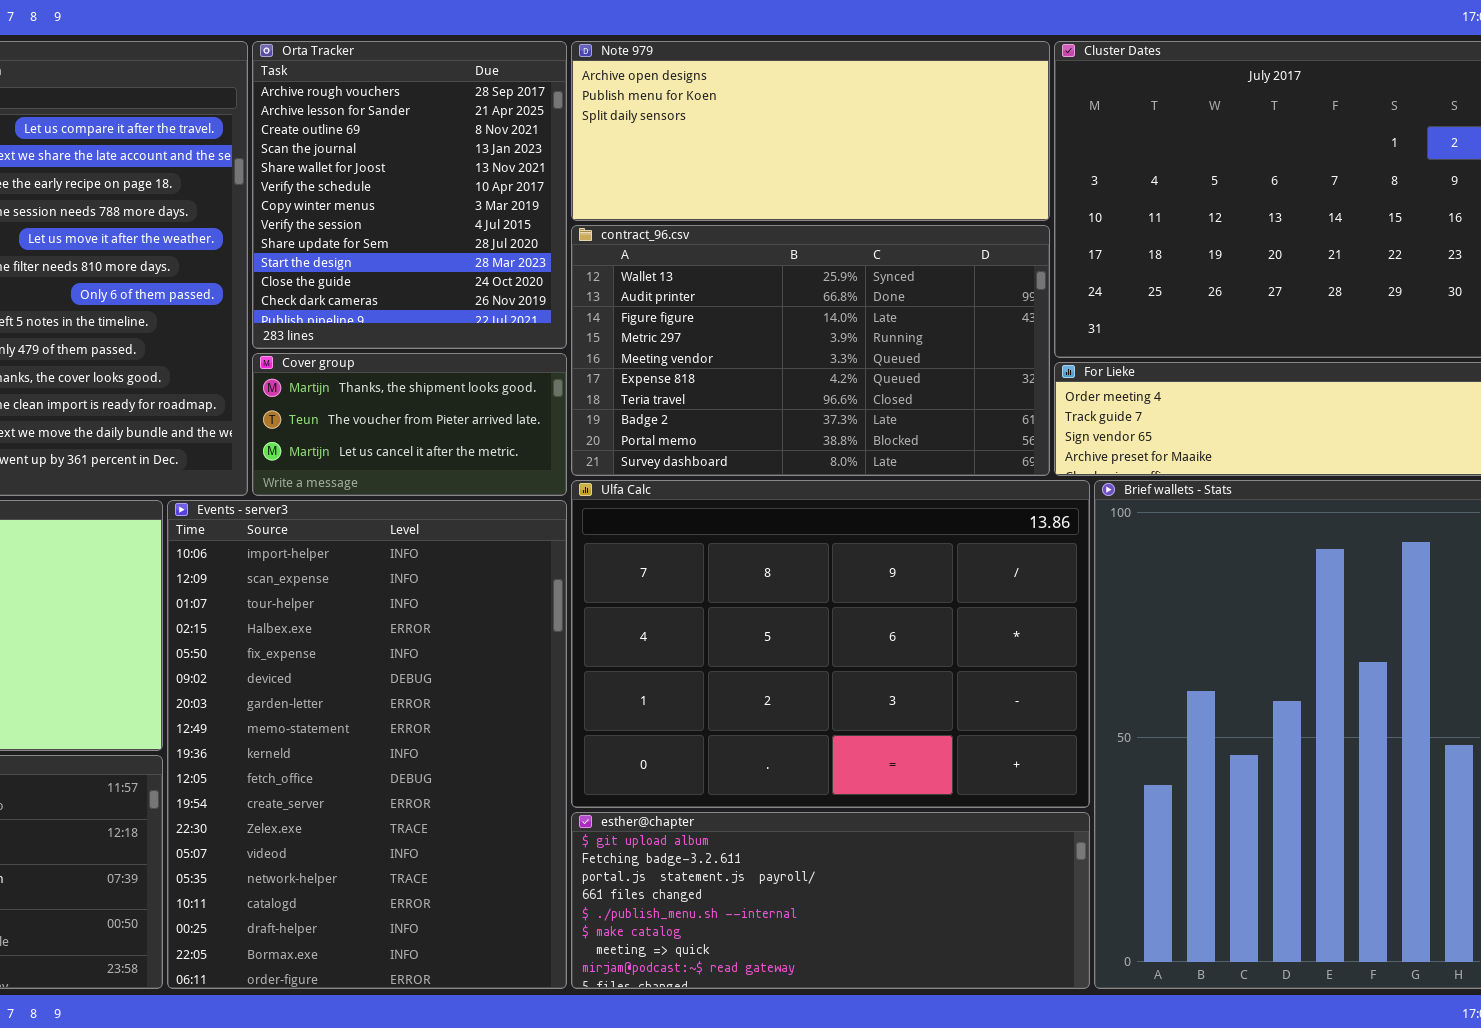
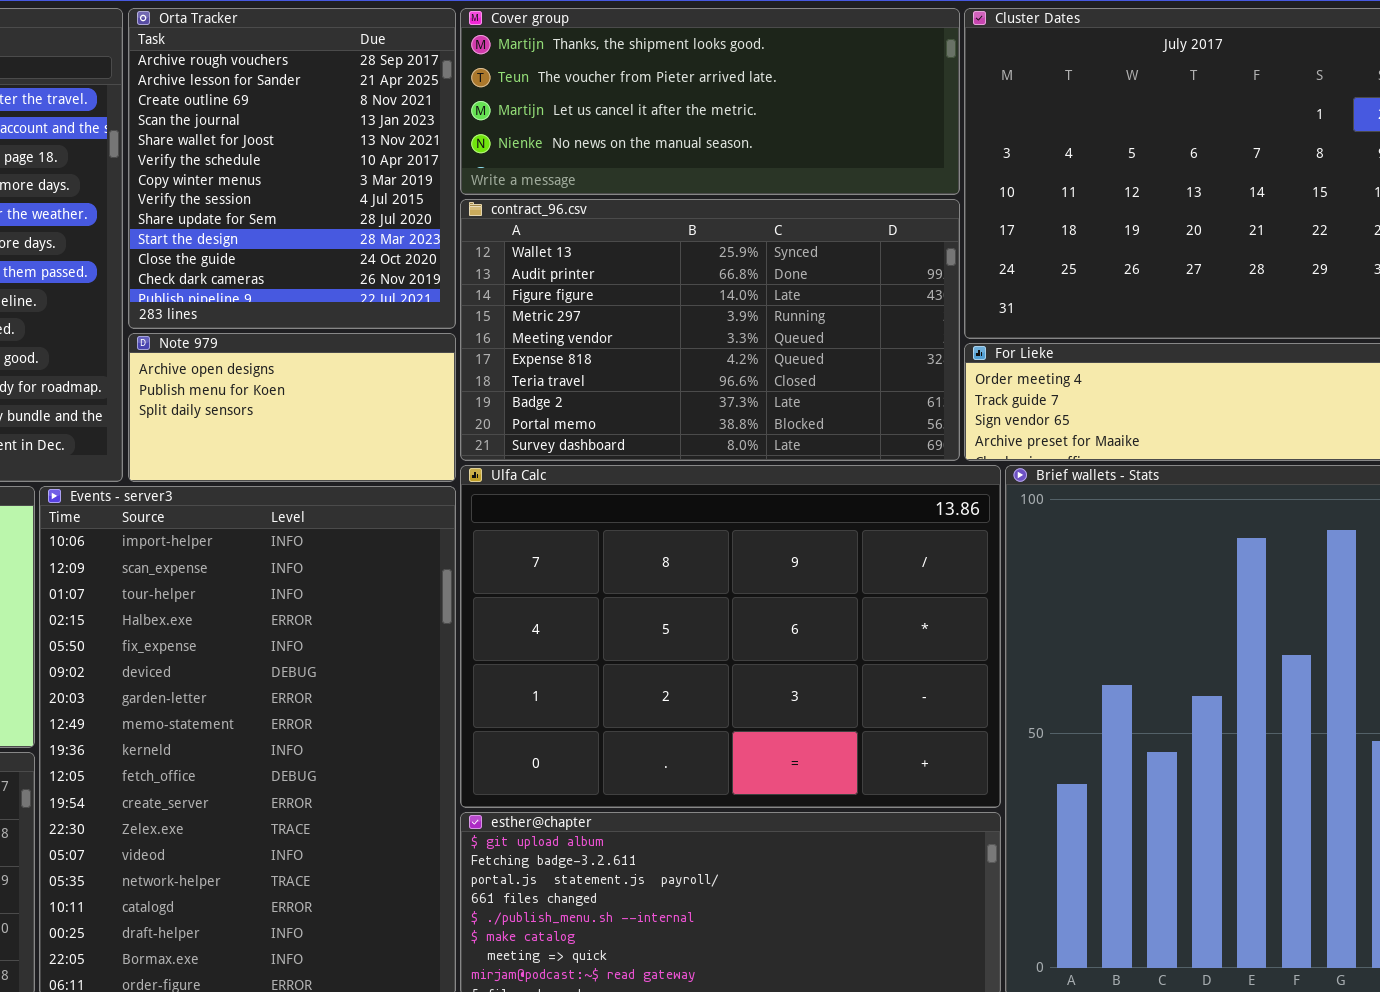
Note 979: [571,41,1050,221] -> [128,333,456,482], moved, resized
Cover group: [252,353,567,496] -> [460,8,960,195], moved, resized

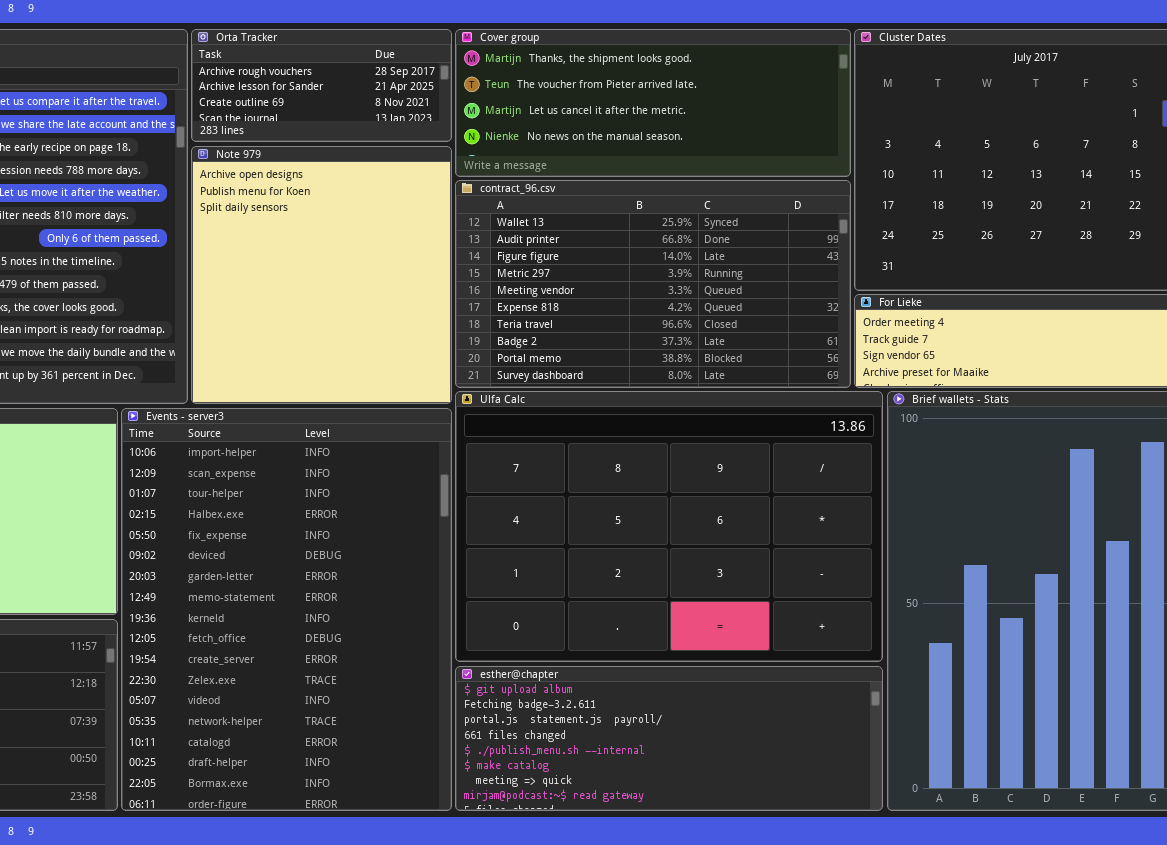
Orta Tracker: [128,8,456,329] -> [191,29,452,142], resized
Note 979: [128,333,456,482] -> [191,146,452,404], resized

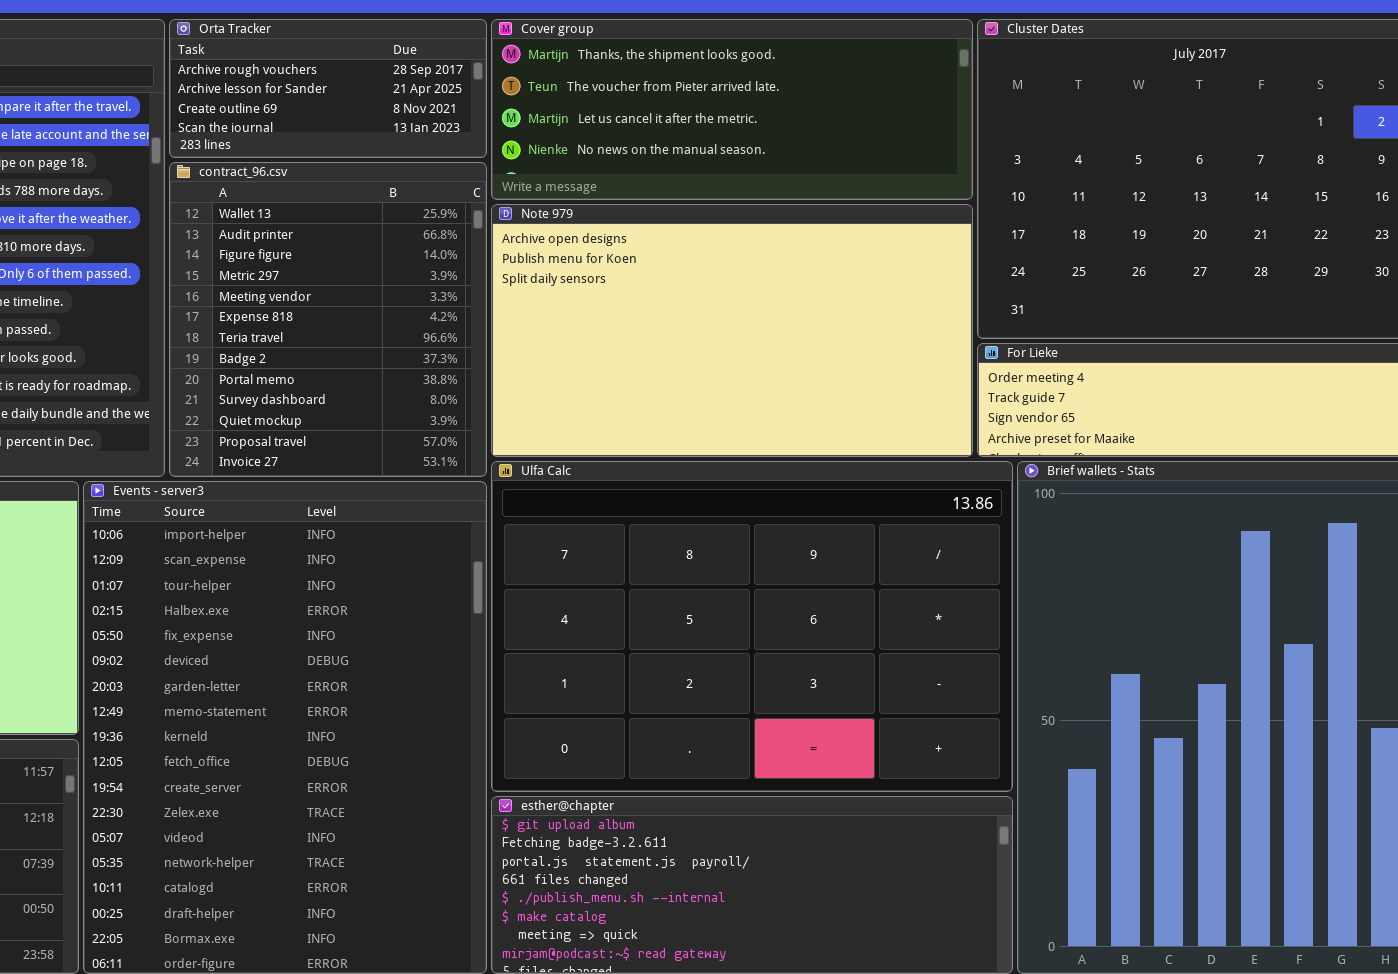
Note 979: [191,146,452,404] -> [491,204,973,457], moved, resized
contract_96.csv: [455,180,851,388] -> [169,162,487,477], moved, resized

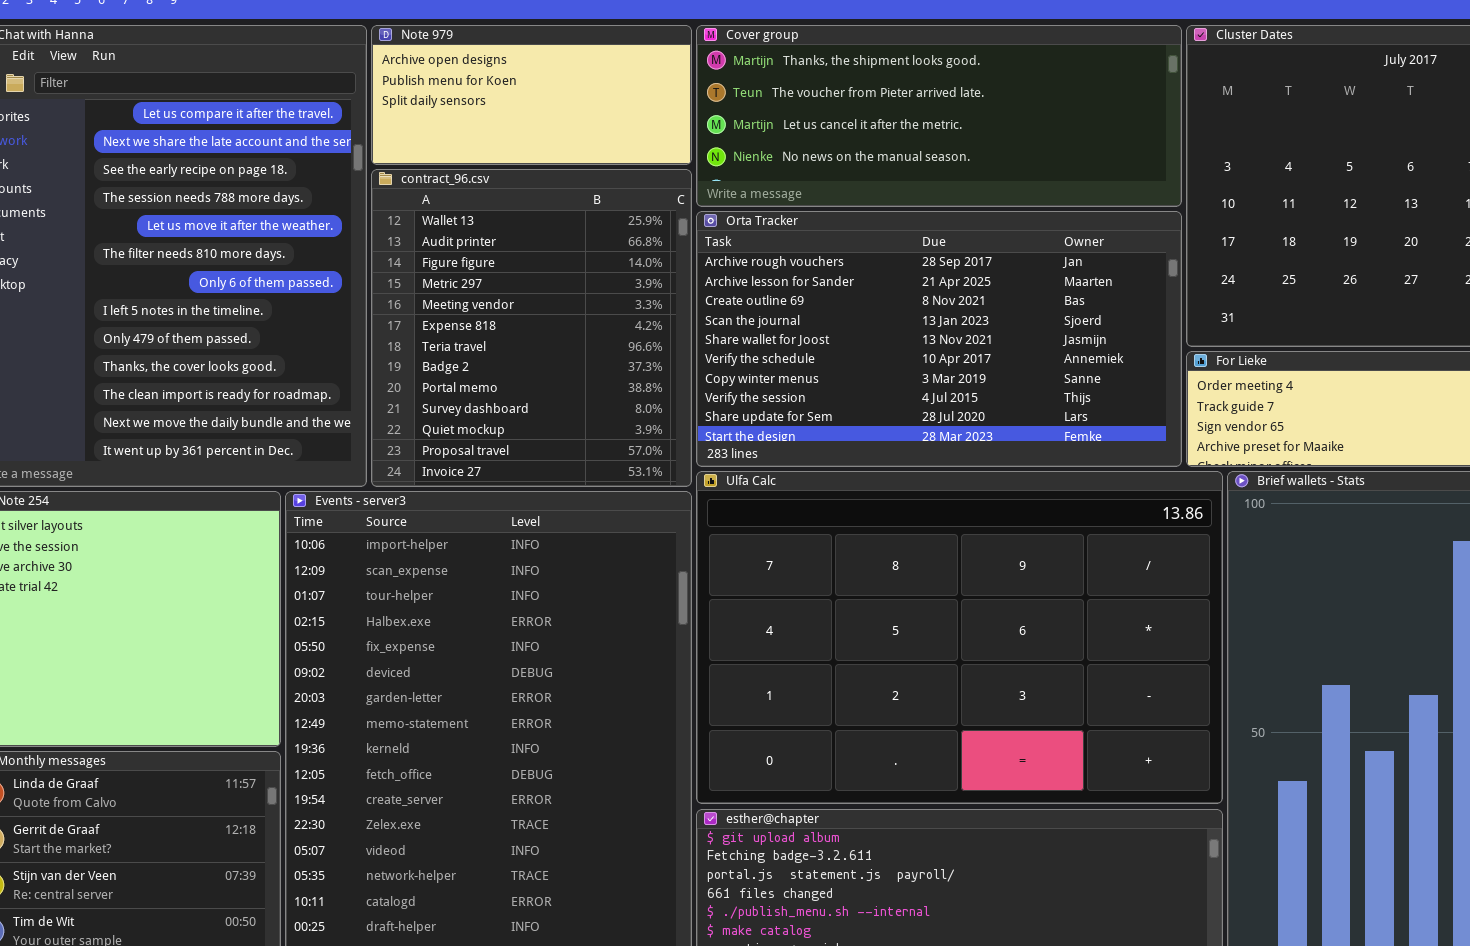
Orta Tracker: [169,19,487,158] -> [696,211,1182,467], moved, resized
Note 979: [491,204,973,457] -> [371,25,692,165], moved, resized

